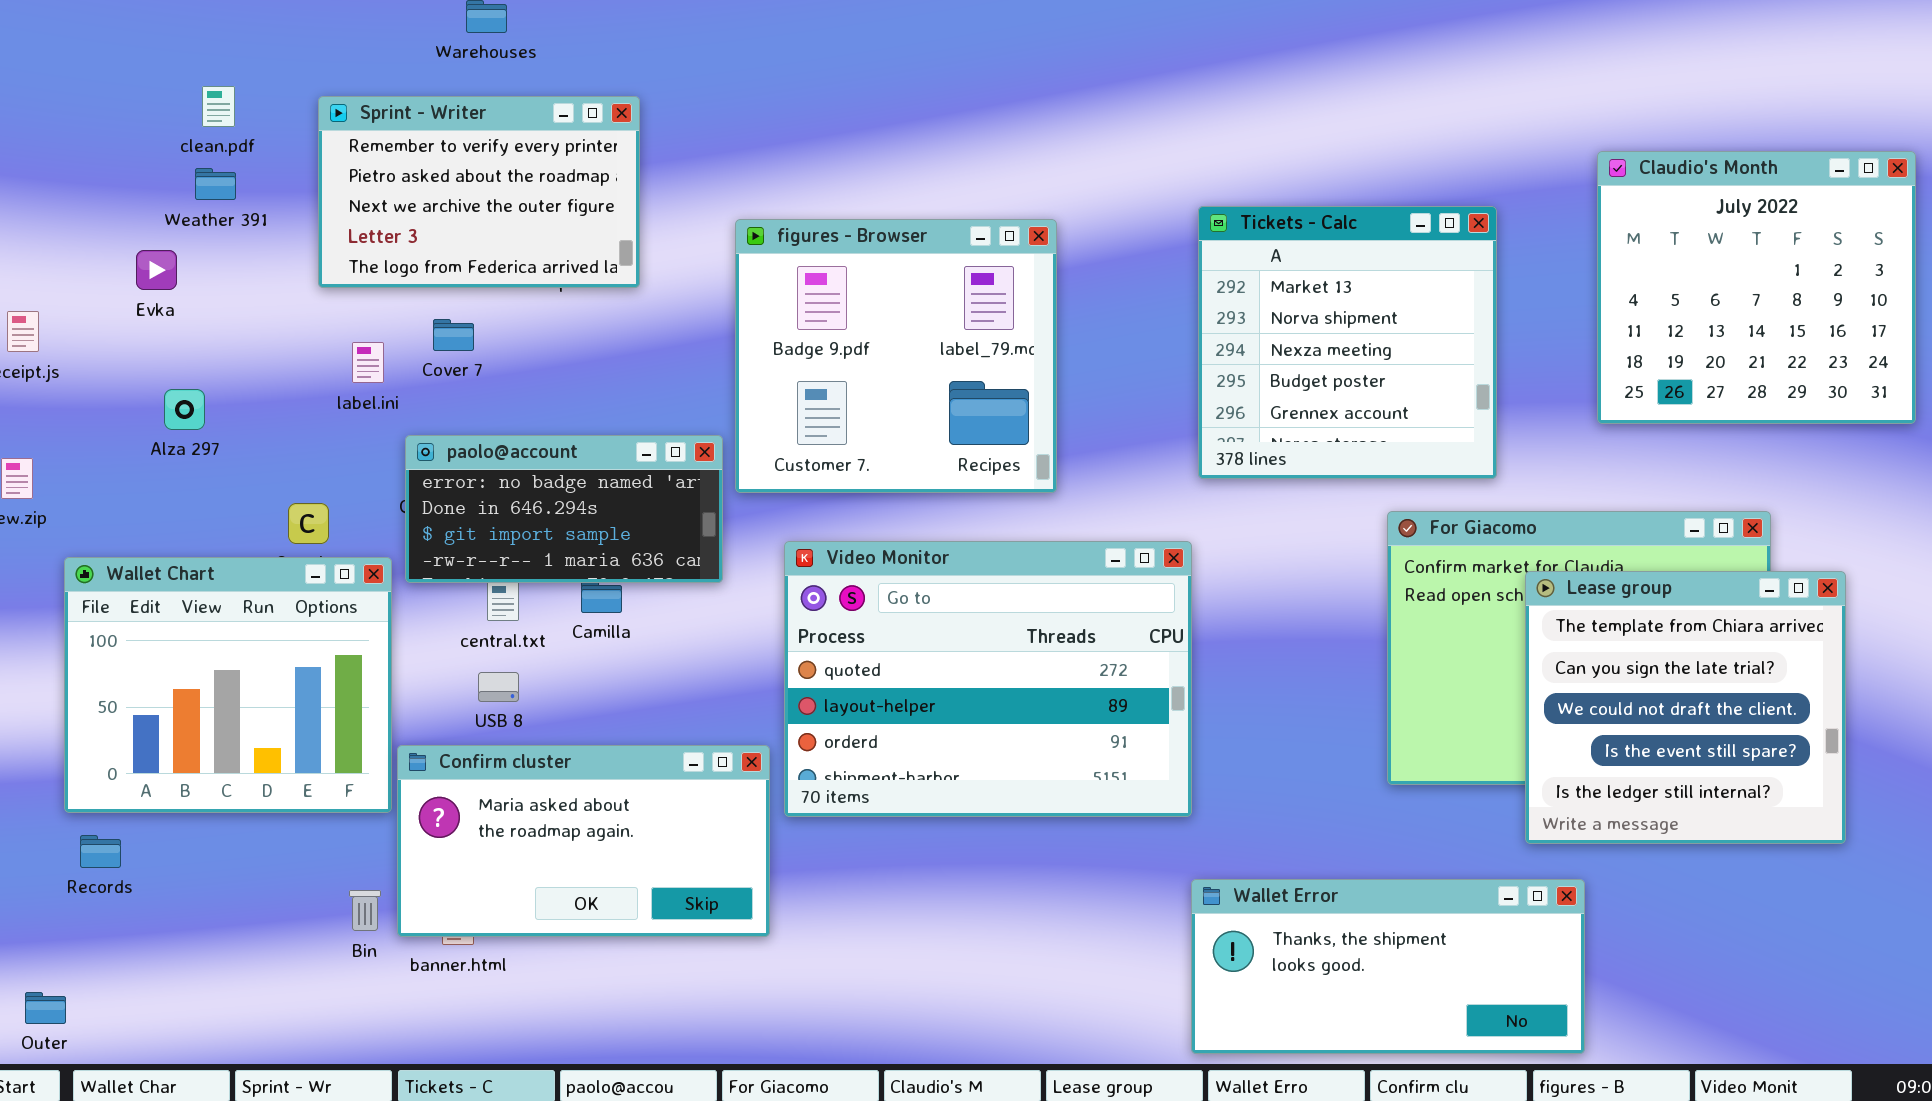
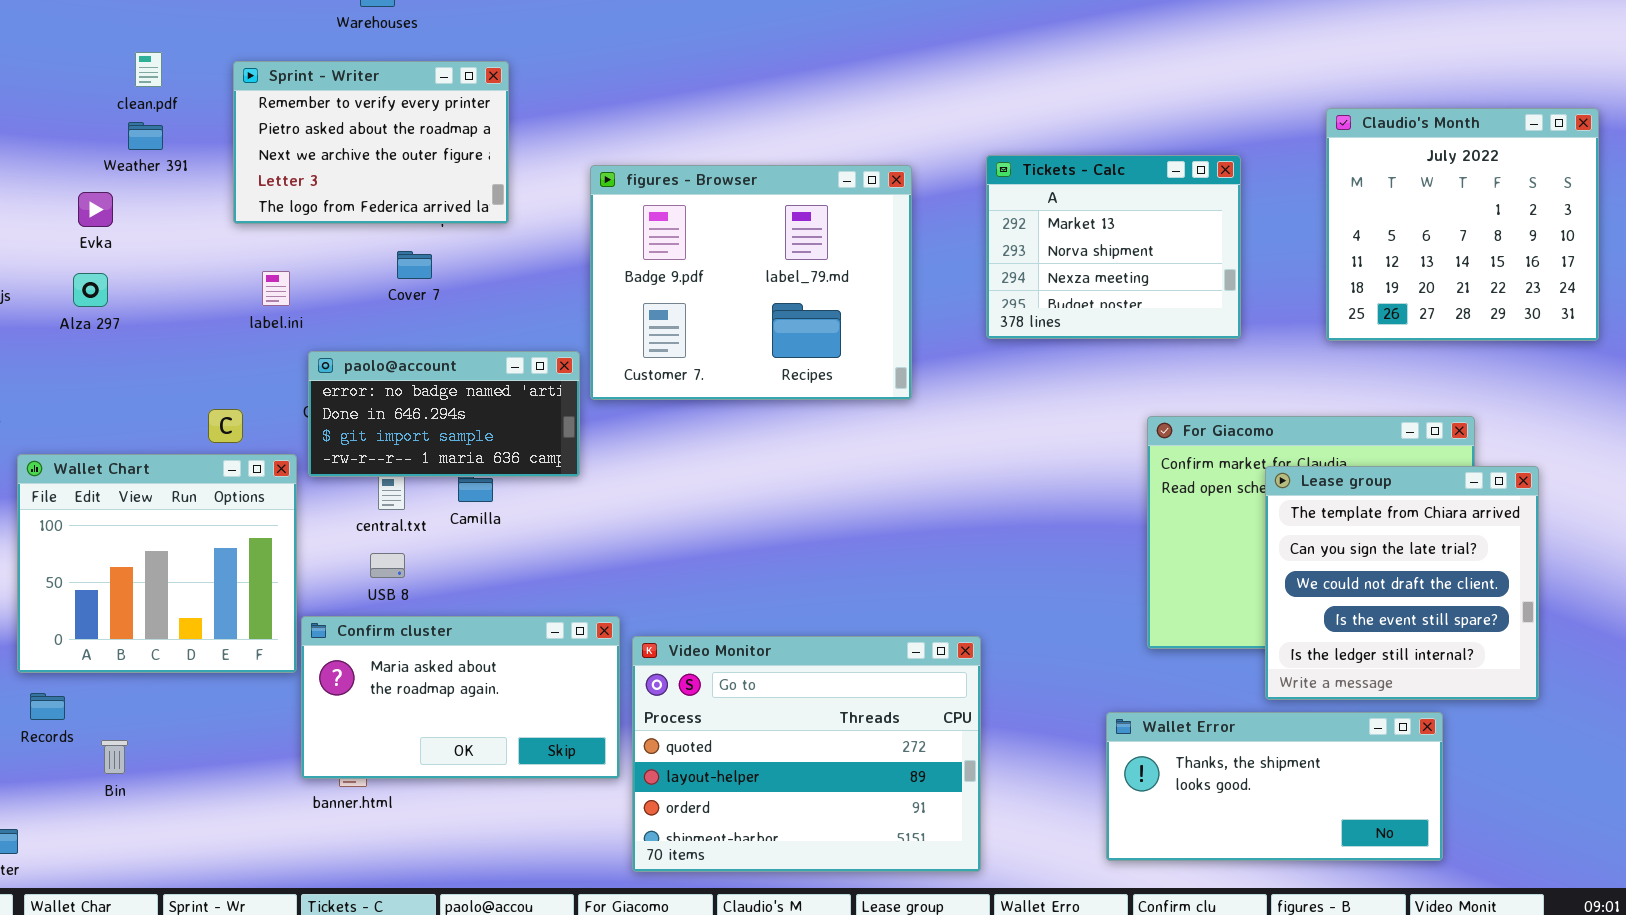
Tickets - Calc: [1198,206,1497,479] -> [986,155,1241,339], resized
figures - Browser: [735,219,1057,493] -> [590,165,912,400], resized
Cover 7: [433,319,474,351] -> [397,251,432,279], moved
Alza 297: [164,389,205,430] -> [73,273,108,307], moved
Video Monitor: [784,541,1192,817] -> [632,636,981,872], moved
Wallet Error: [1191,879,1585,1054] -> [1106,712,1443,861], moved
Bin: [349,890,381,931] -> [101,740,128,774], moved

